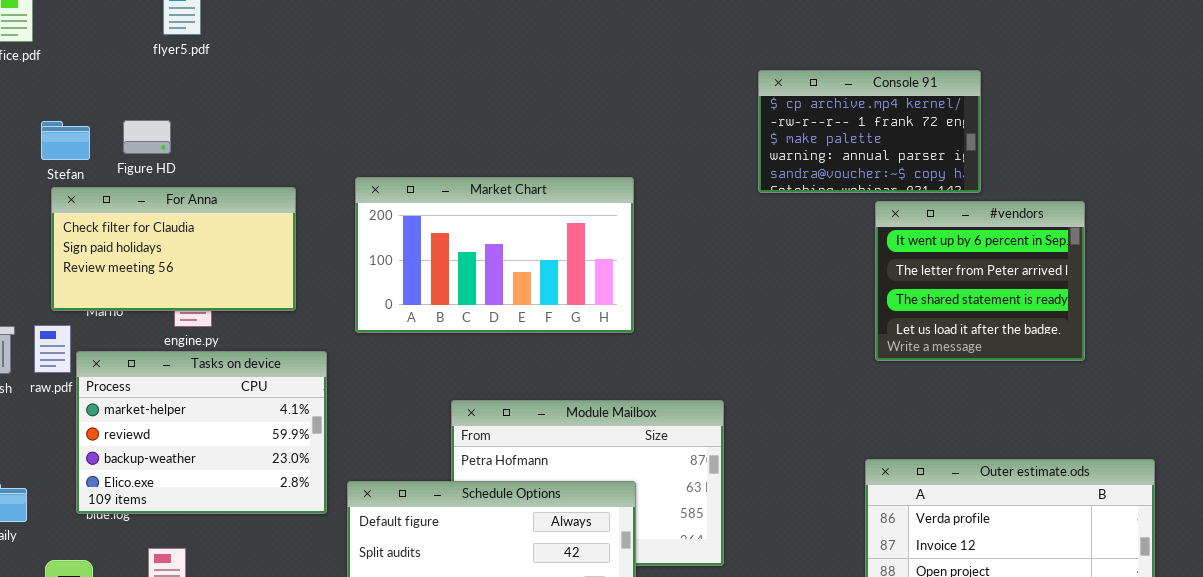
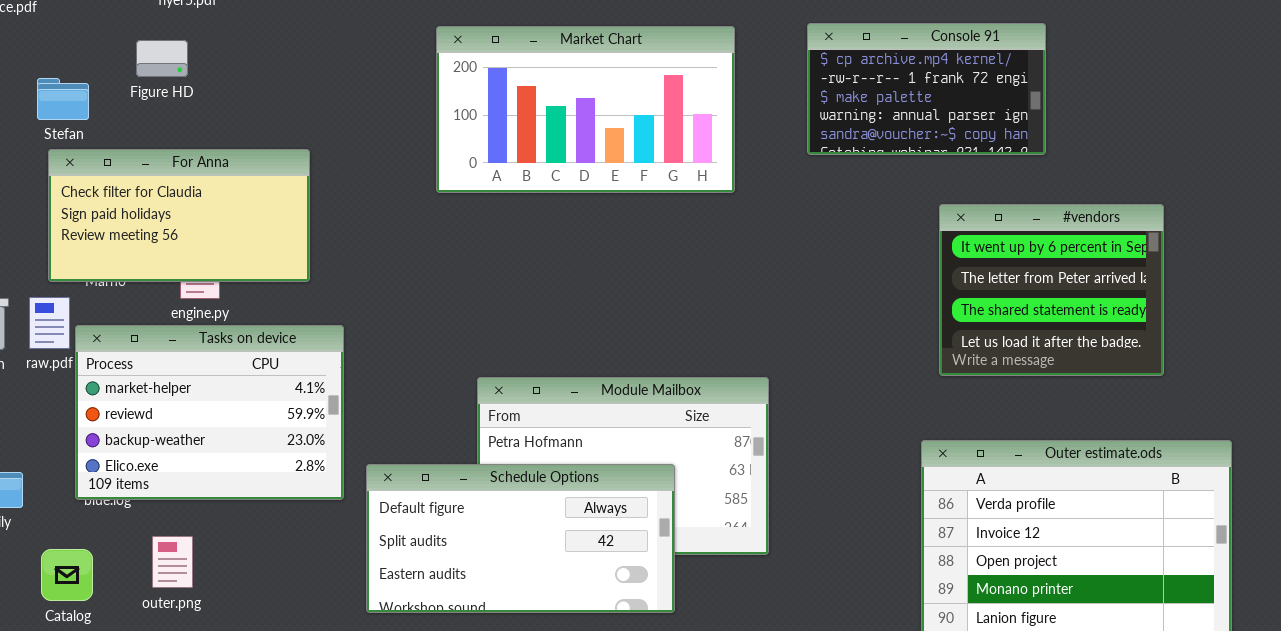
Figure HD: [123,120,171,154] -> [136,40,188,77], moved
Market Chart: [355,177,634,333] -> [436,26,735,193], moved
#vendors: [875,201,1085,361] -> [939,204,1164,376], moved

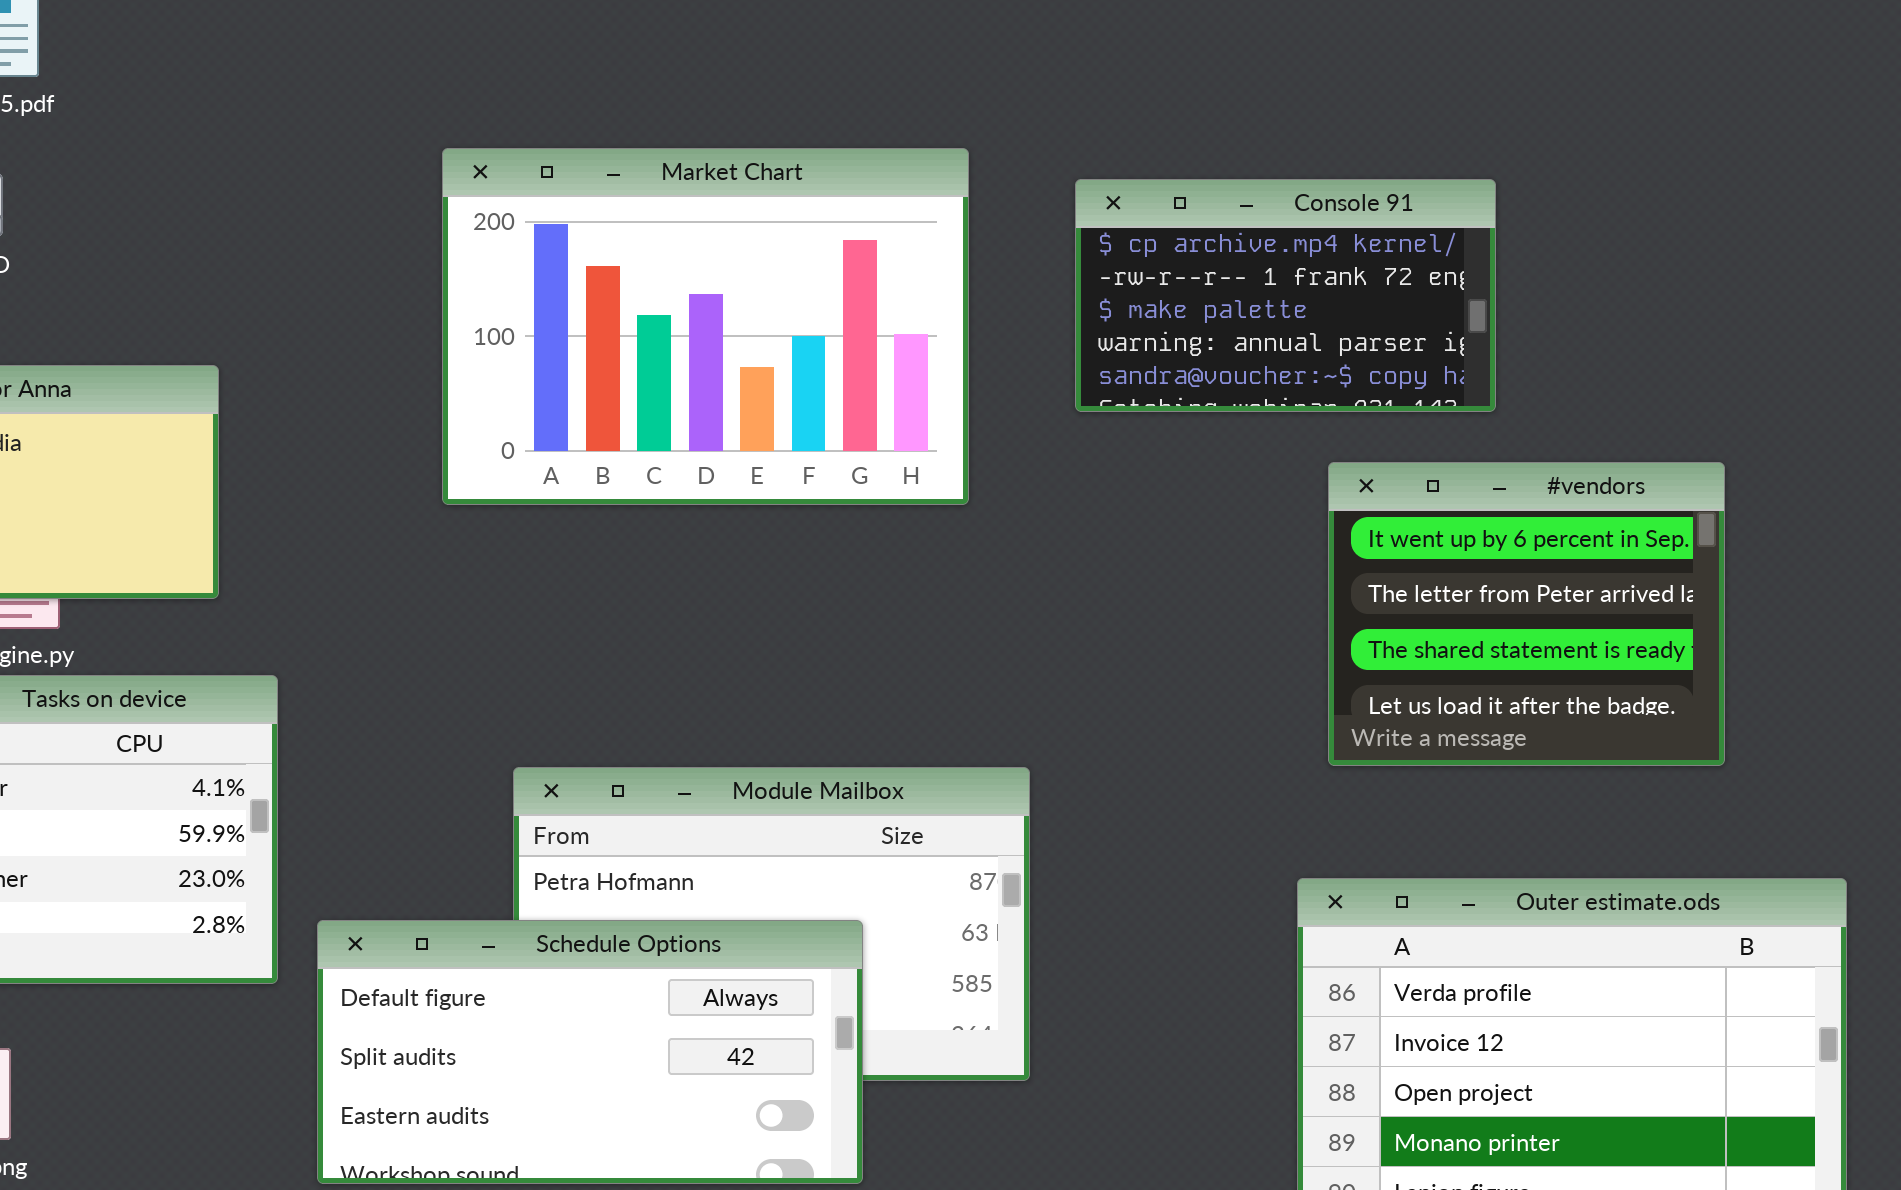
Console 91: [807,23,1046,155] -> [1075,179,1496,412], moved
Market Chart: [436,26,735,193] -> [442,148,969,505], resized

